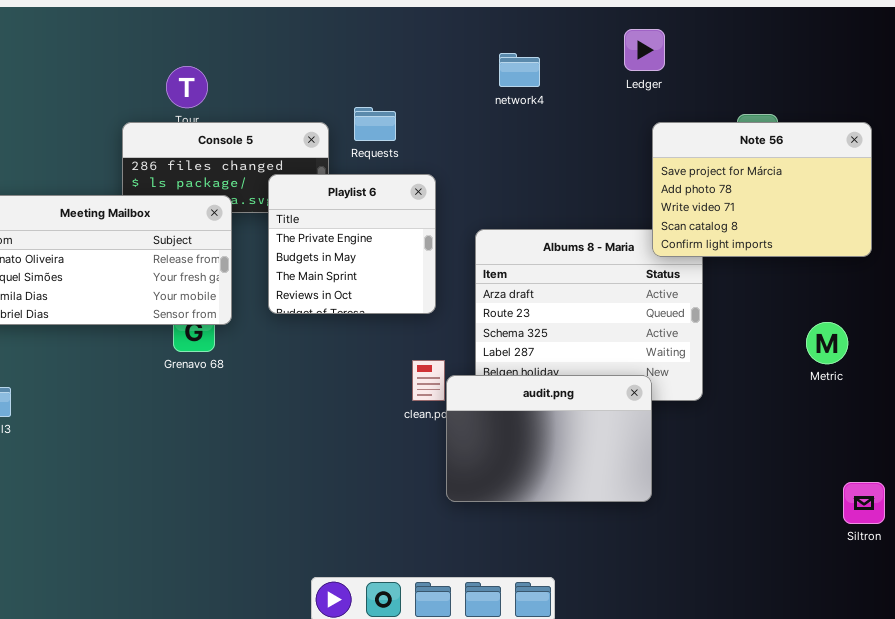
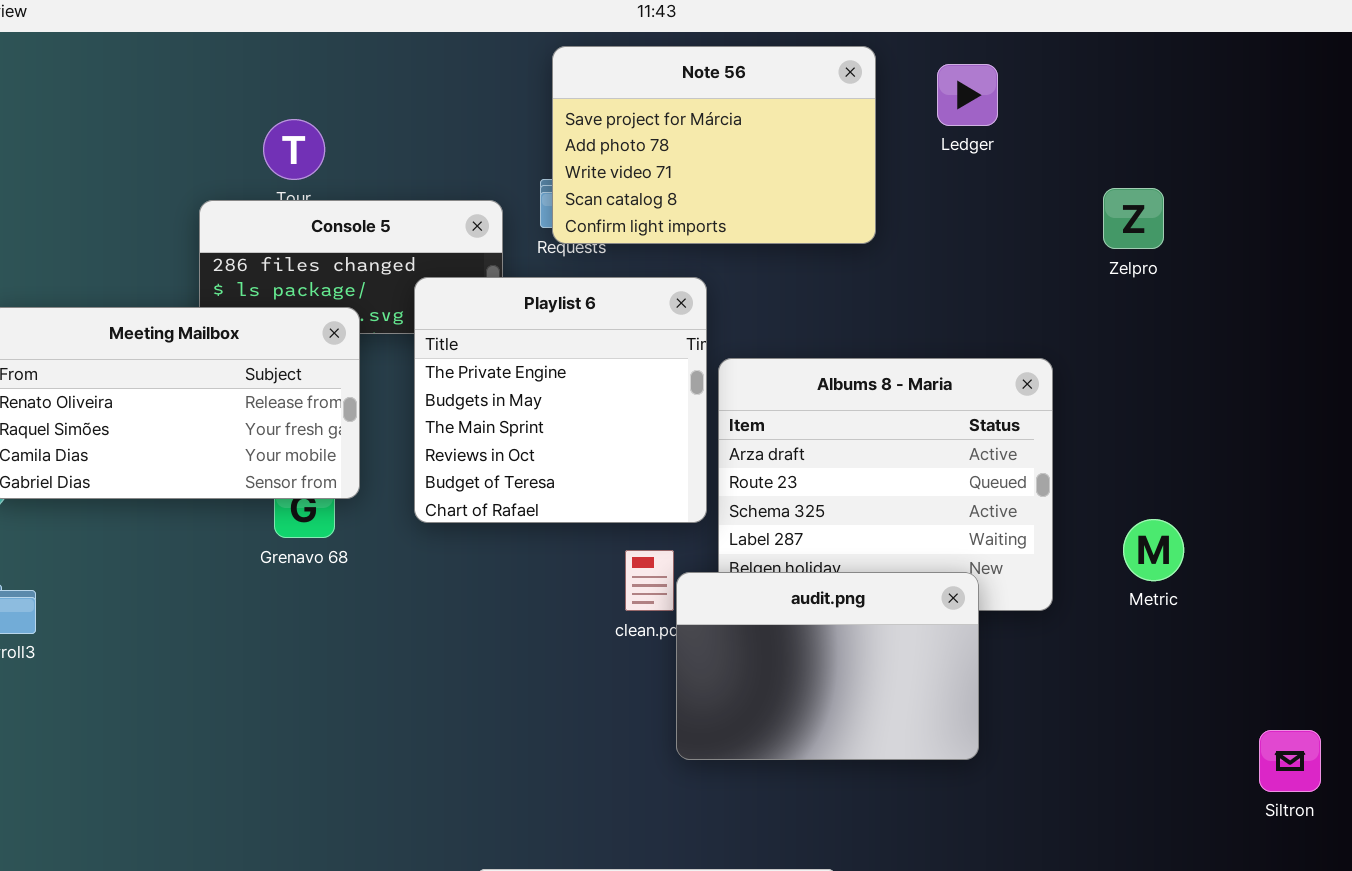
Note 56: [652,122,872,257] -> [552,46,876,244], moved
Playlist 6: [268,174,436,314] -> [414,277,707,523], resized
Metric: [806,322,848,364] -> [1123,519,1184,581], moved

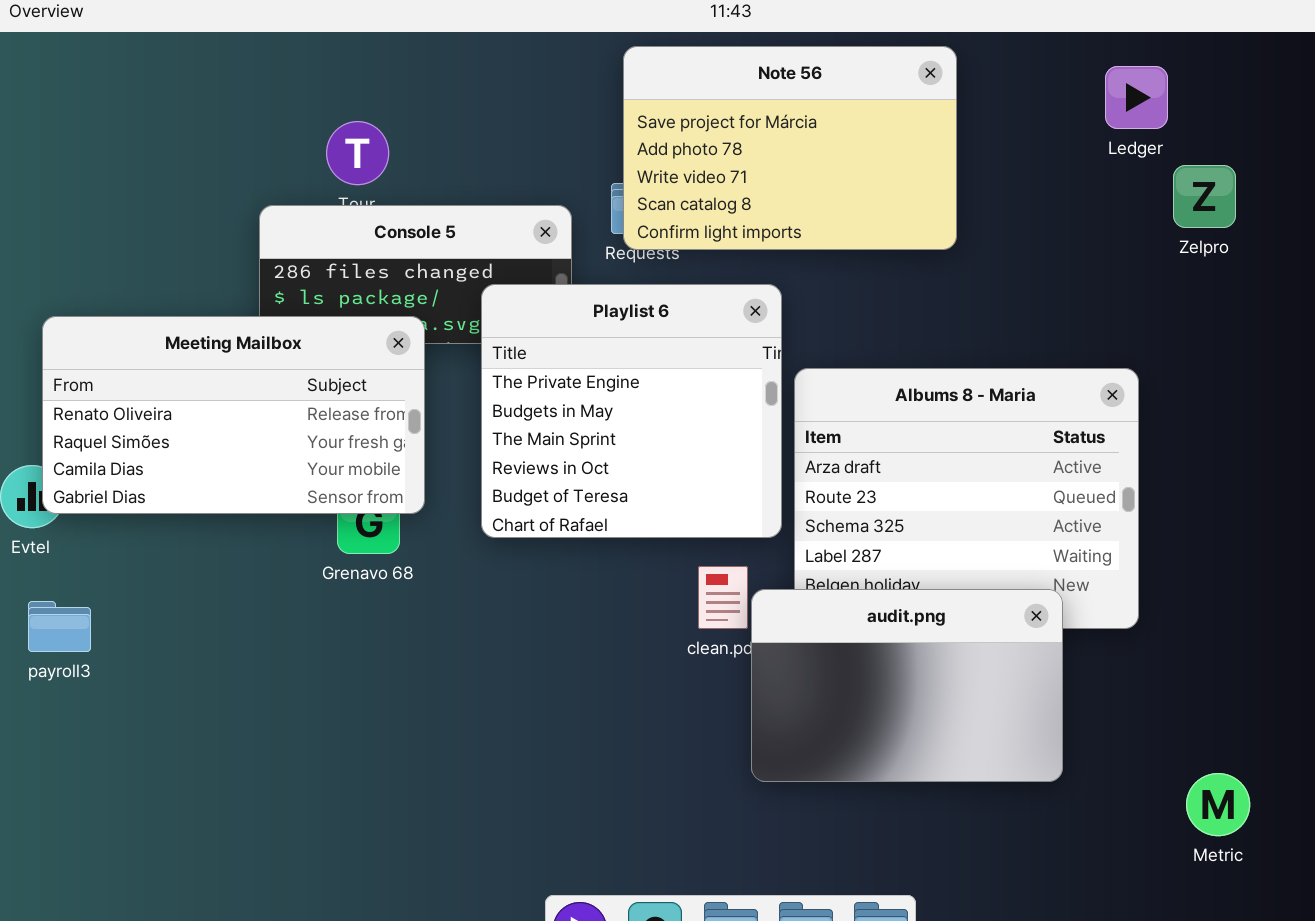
Ledger: [937,64,998,126] -> [1105,66,1168,129], moved
Zelpro: [1103,188,1164,249] -> [1173,165,1236,228], moved
Metric: [1123,519,1184,581] -> [1186,773,1250,836], moved

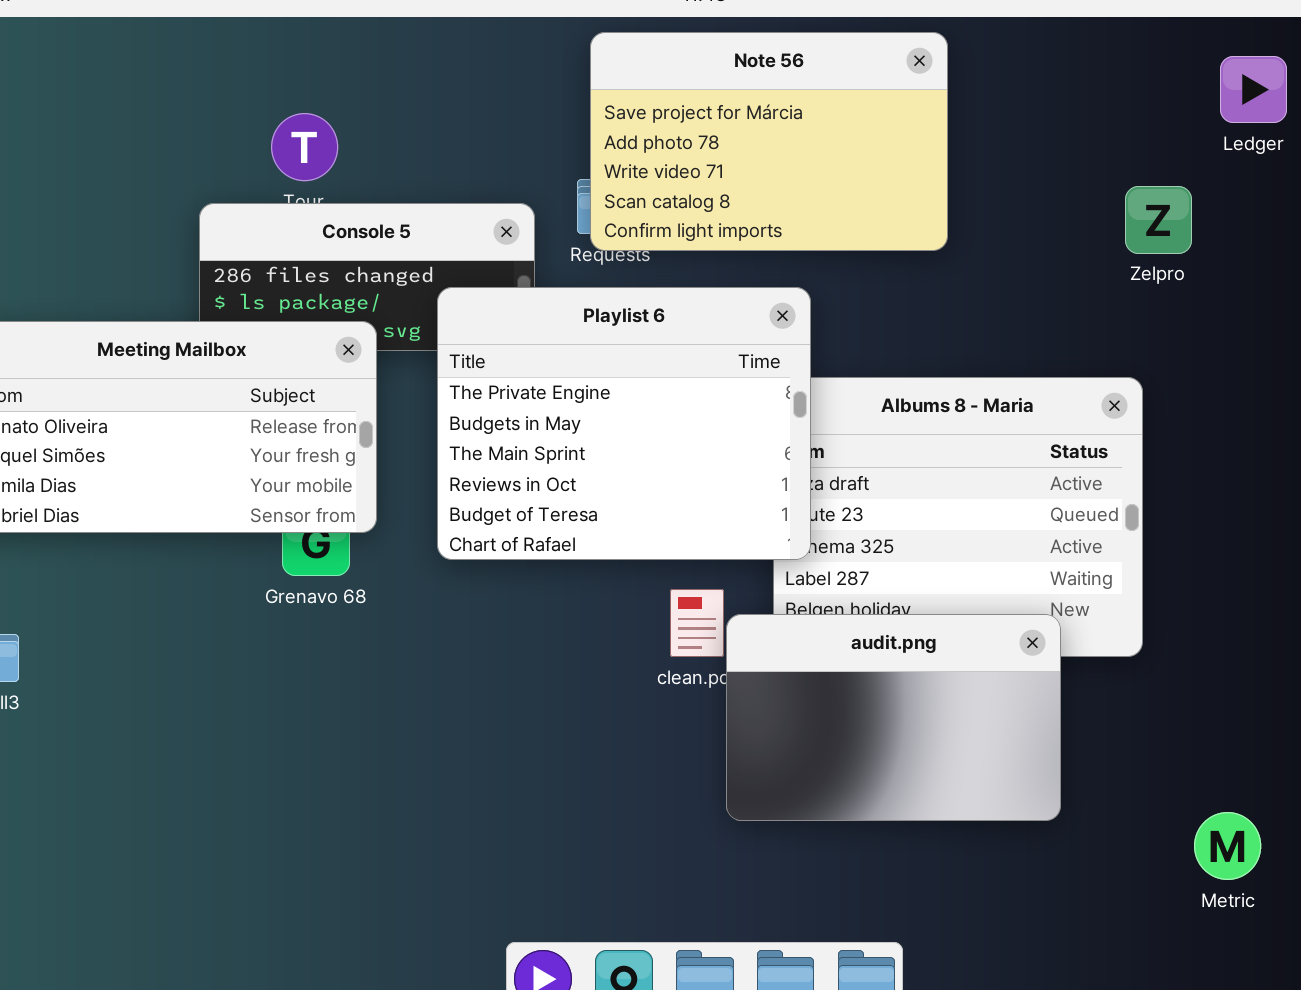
Ledger: [1105,66,1168,129] -> [1220,56,1287,123], moved
Zelpro: [1173,165,1236,228] -> [1125,186,1192,254], moved
Playlist 6: [481,284,782,538] -> [437,287,811,560], resized

